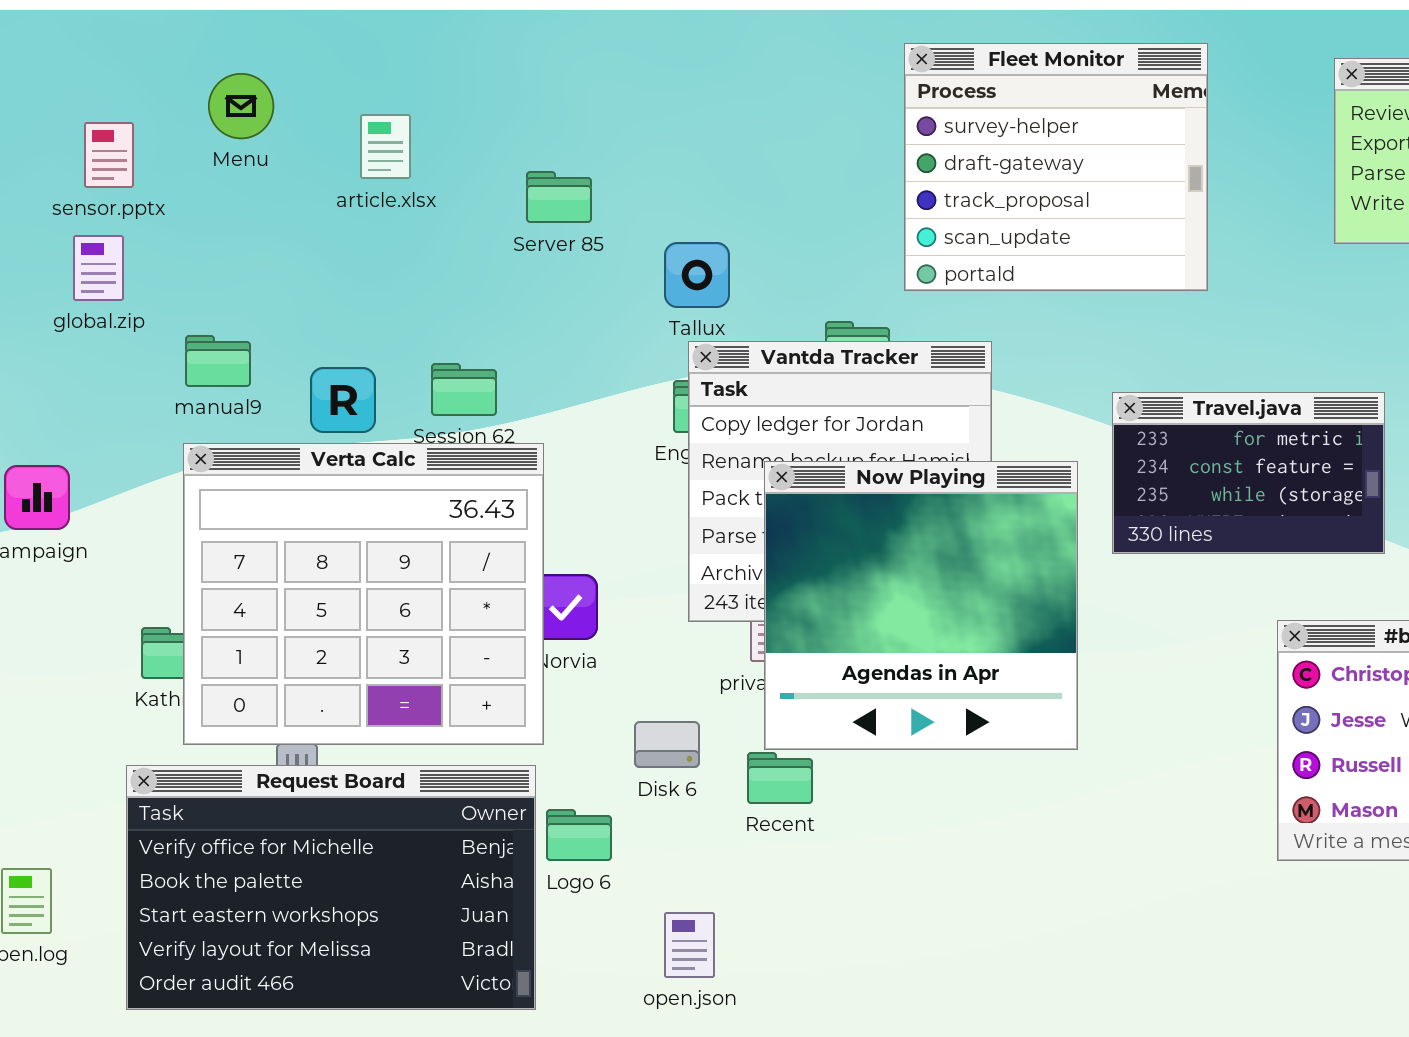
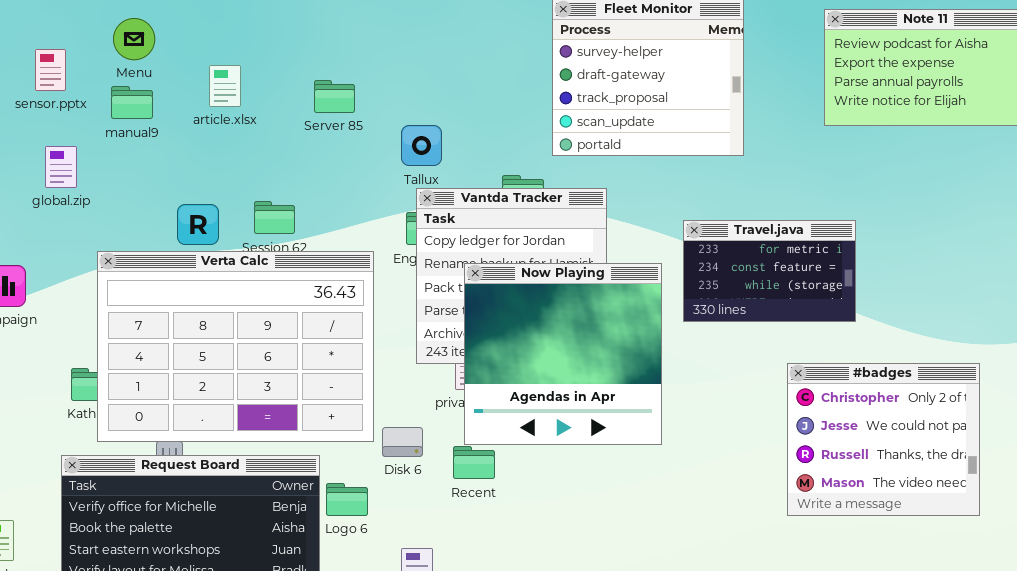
article.xlsx: [360,114,411,179] -> [209,65,241,107], moved
global.zip: [73,235,124,301] -> [45,146,77,188], moved
manual9: [185,335,251,387] -> [111,86,153,119], moved
Verta Calc: [183,443,544,745] -> [97,251,374,442], resized

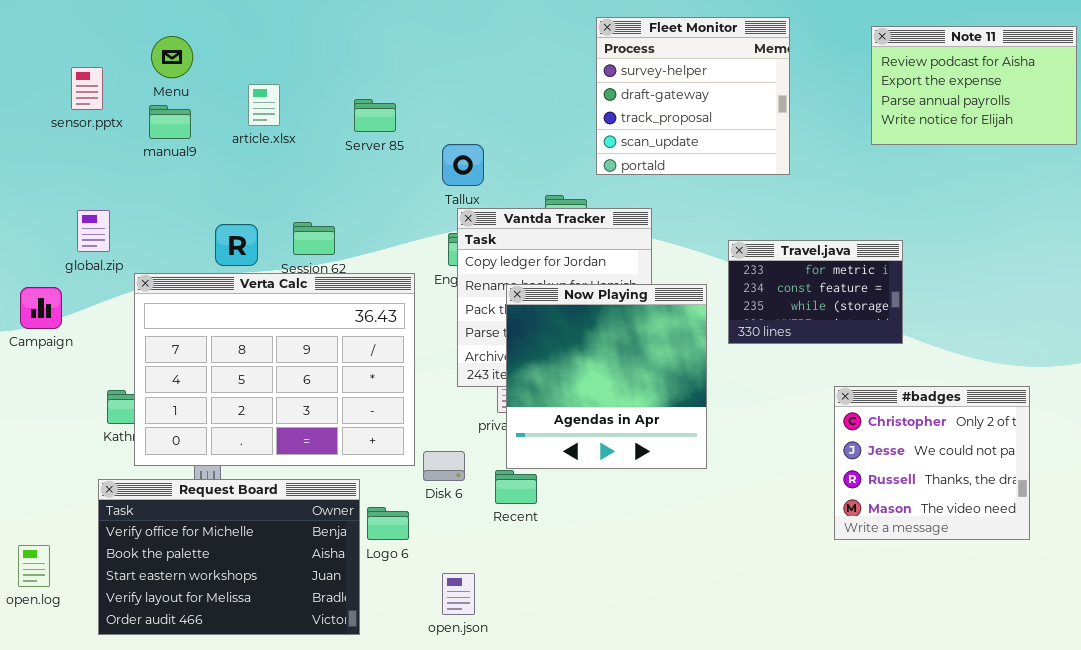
global.zip: [45,146,77,188] -> [77,210,110,252], moved

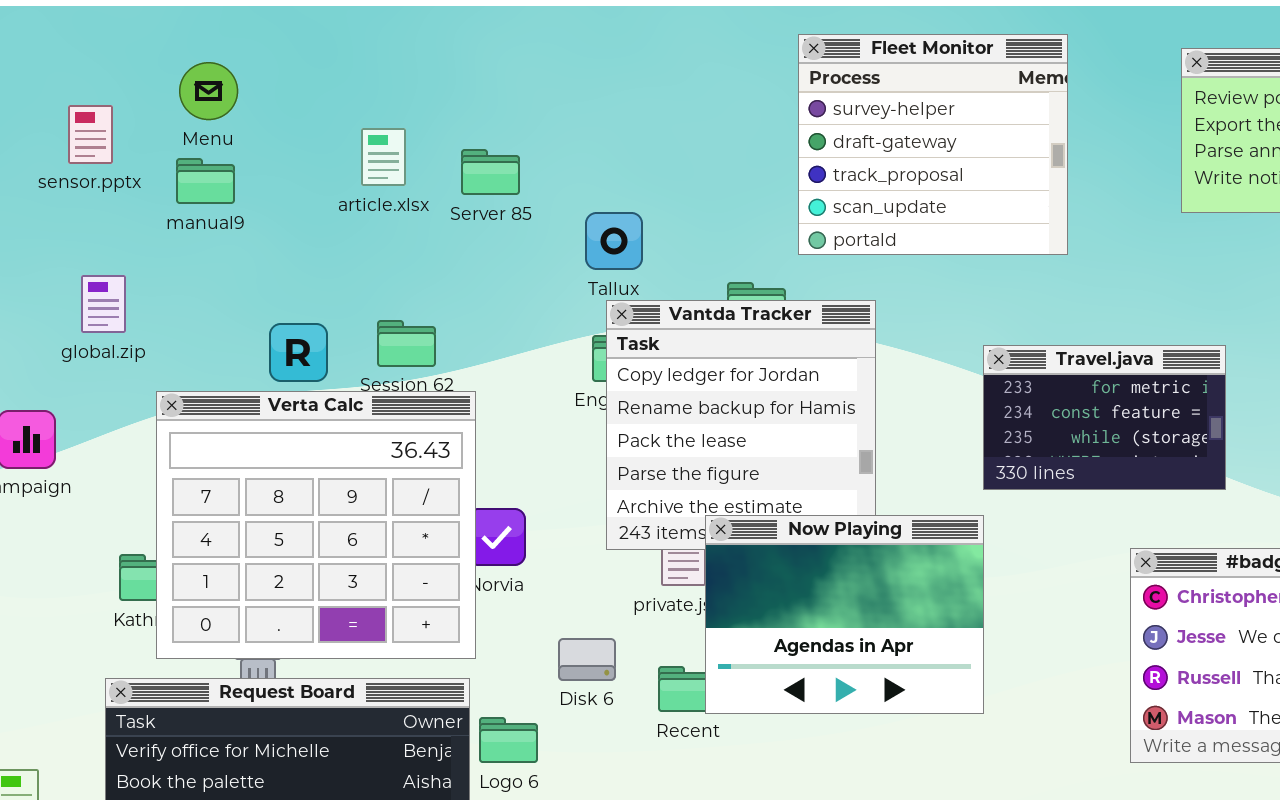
article.xlsx: [248,84,280,126] -> [361,128,406,186], moved
global.zip: [77,210,110,252] -> [81,275,126,333], moved
Verta Calc: [134,273,415,466] -> [156,391,476,659], resized
Now Playing: [506,284,707,469] -> [705,515,984,714], moved, resized

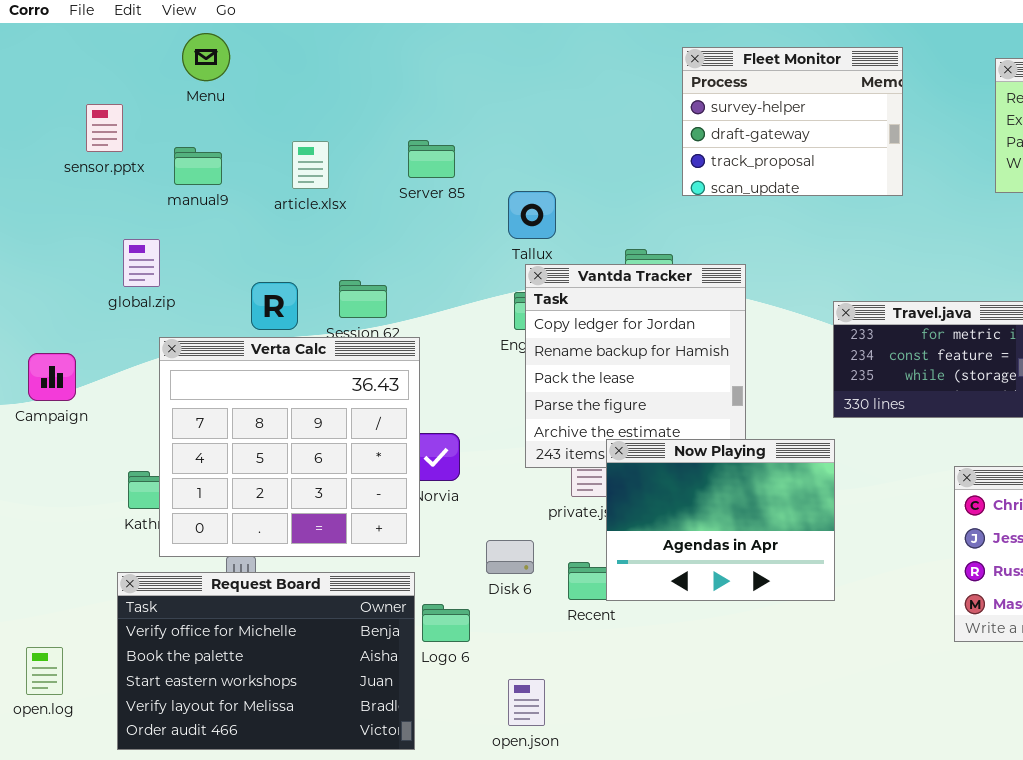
Fleet Monitor: [798,34,1068,255] -> [682,47,903,196], resized
Menu: [179,62,238,120] -> [182,33,230,81], moved
article.xlsx: [361,128,406,186] -> [292,141,329,189], moved
global.zip: [81,275,126,333] -> [123,239,160,287], moved

